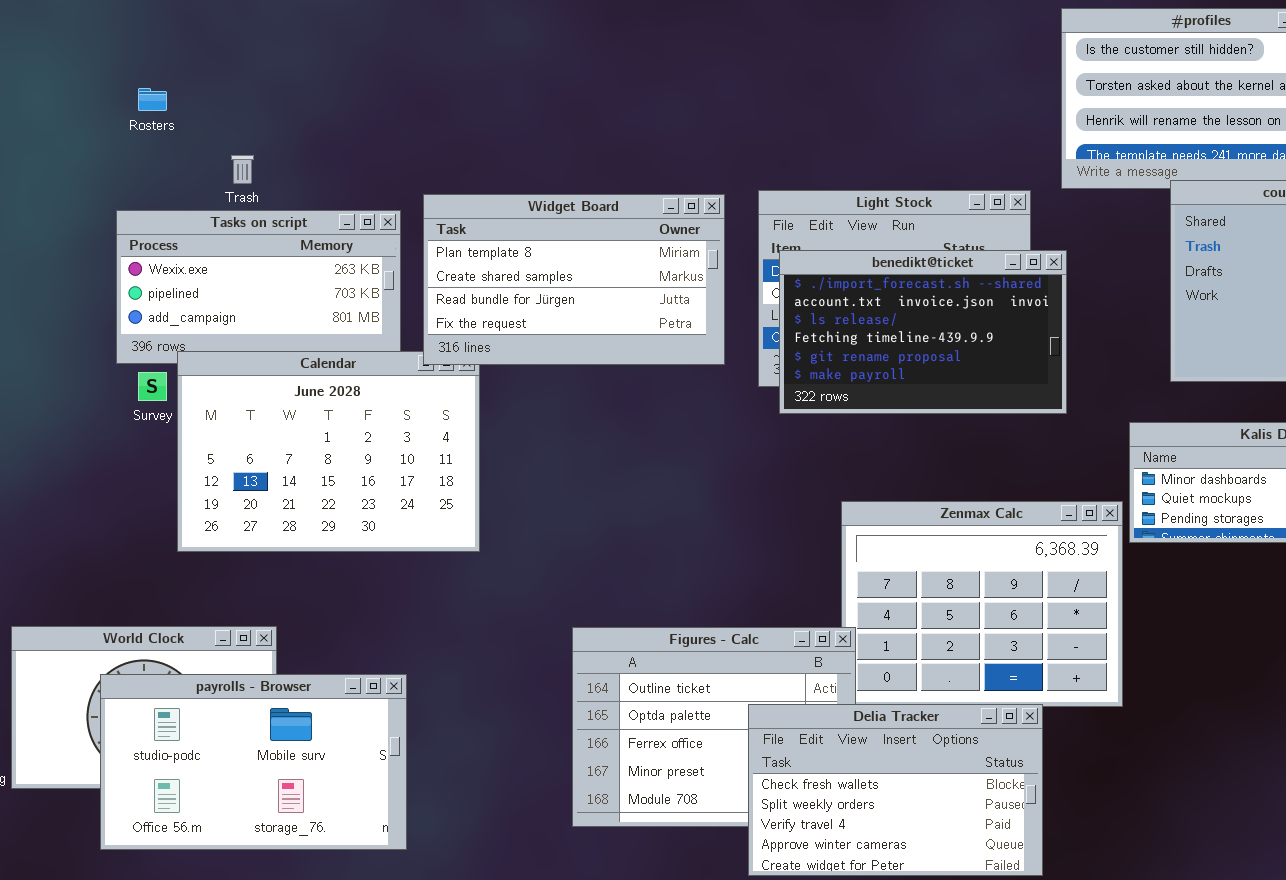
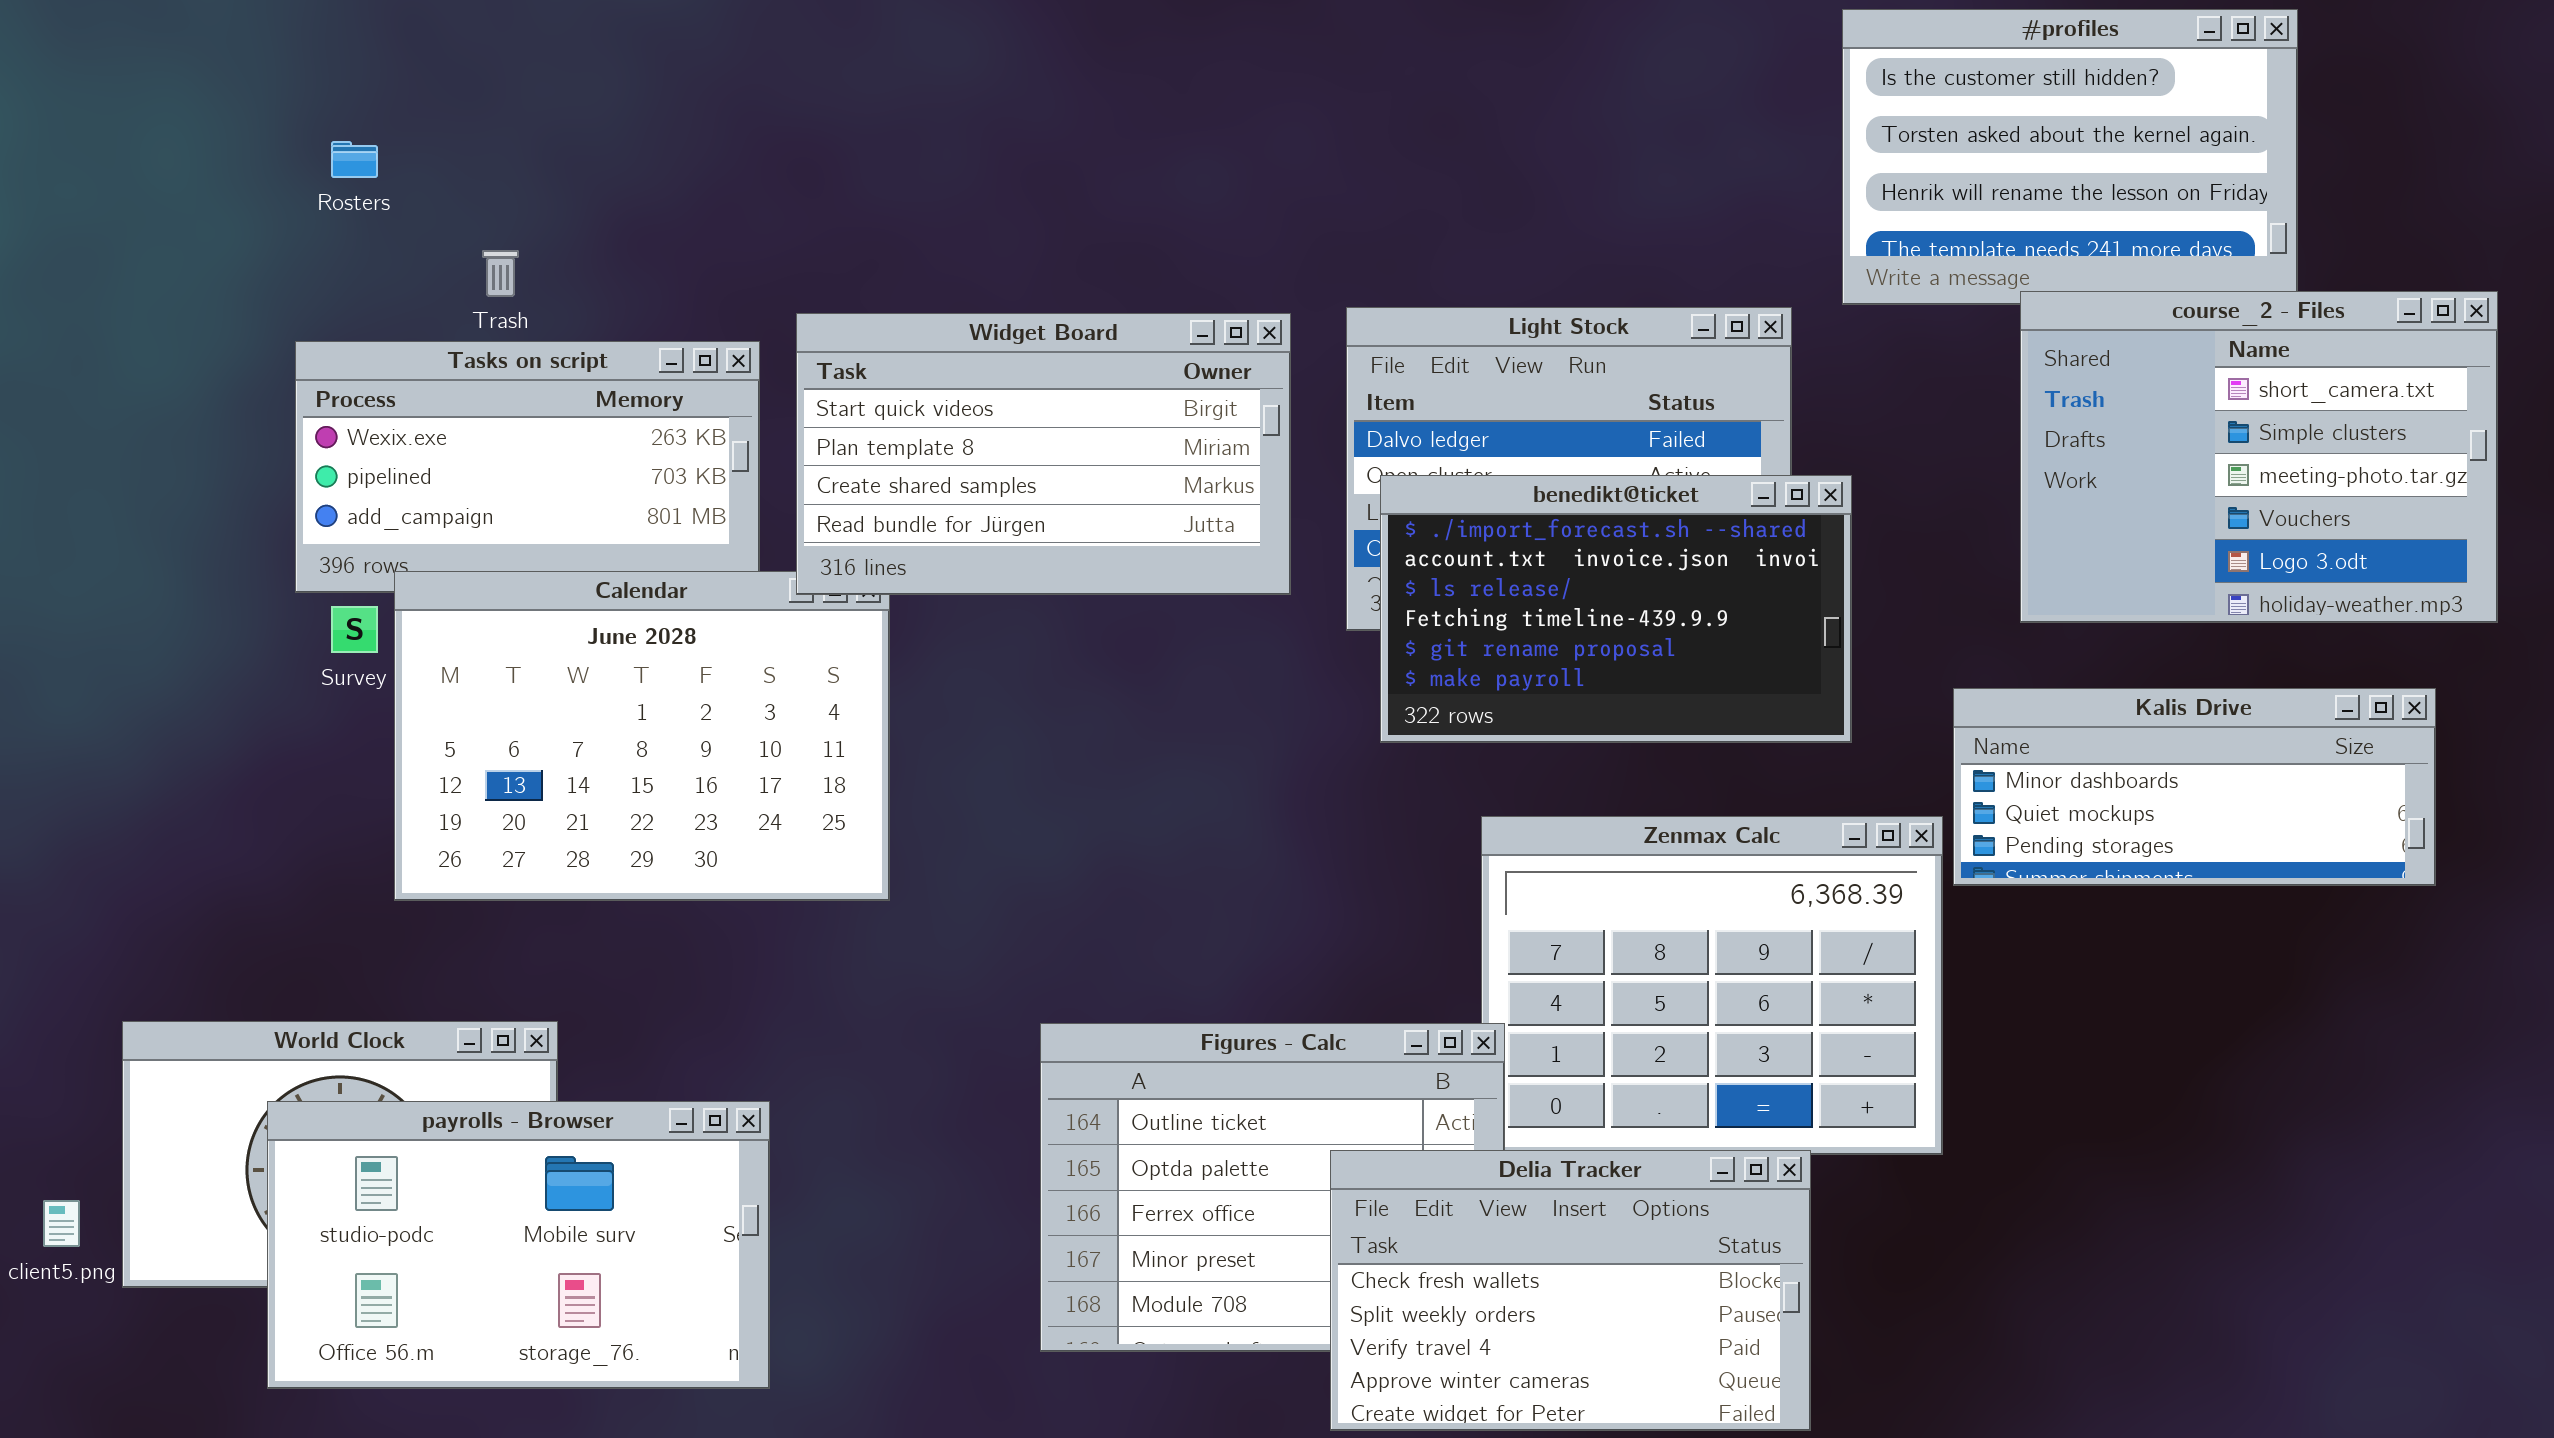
Widget Board: [423,194,725,365] -> [796,313,1291,595], scrolled up 1 row
benedikt@ticket: [779,250,1067,414] -> [1380,475,1852,743], moved

